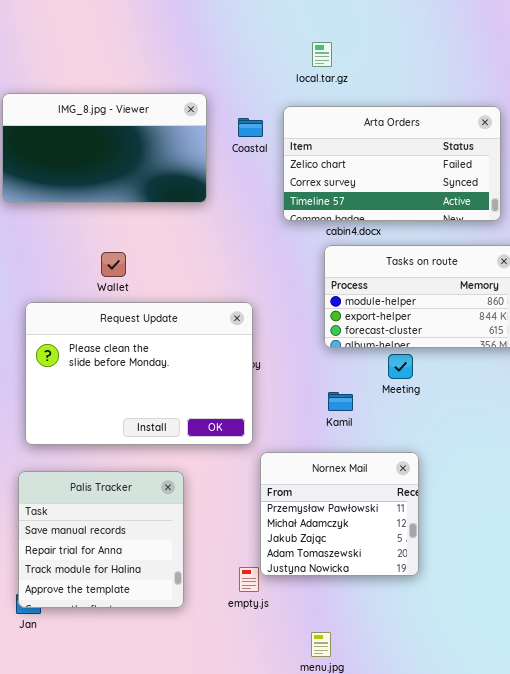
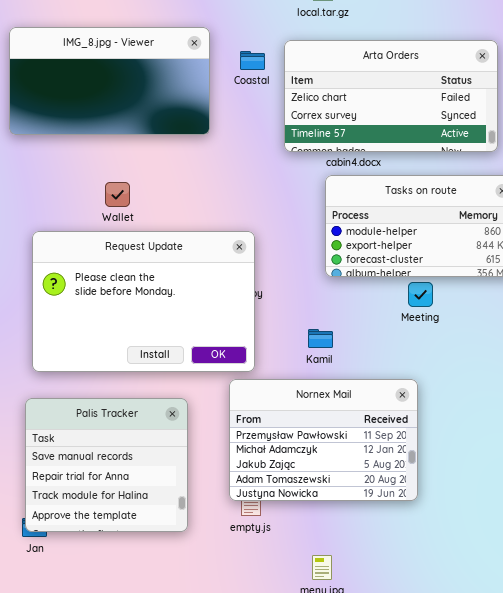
Meeting: [388,354,413,379] -> [408,282,433,307], moved
Kamil: [328,392,353,411] -> [308,329,333,348], moved
Nornex Mail: [260,452,419,576] -> [229,379,418,501], resized

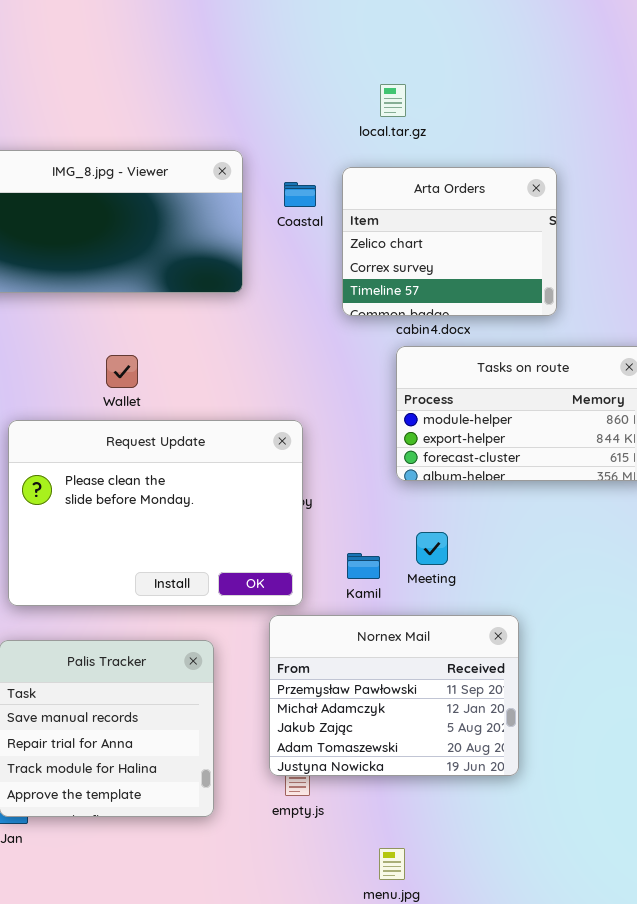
Arta Orders: [284,40,498,152] -> [342,167,557,316], resized
Meeting: [408,282,433,307] -> [416,532,448,565], moved
Kamil: [308,329,333,348] -> [347,553,380,579], moved

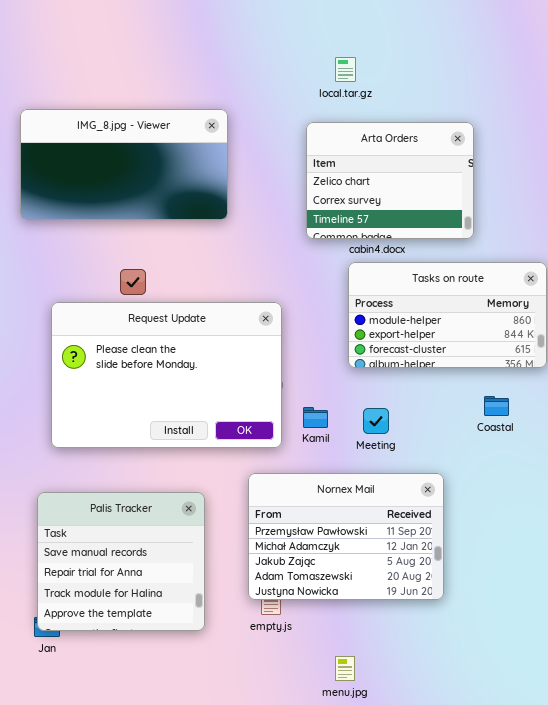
Coastal: [284,182,316,207] -> [484,396,509,416], moved
Request Update: [8,420,303,606] -> [51,302,282,448], moved
Kamil: [347,553,380,579] -> [303,407,328,428], moved

